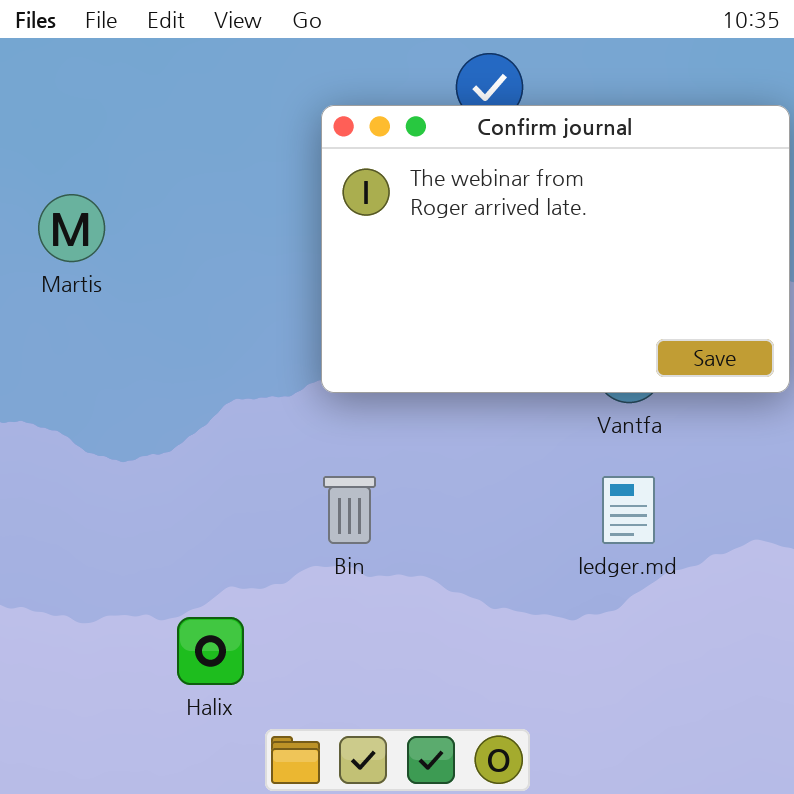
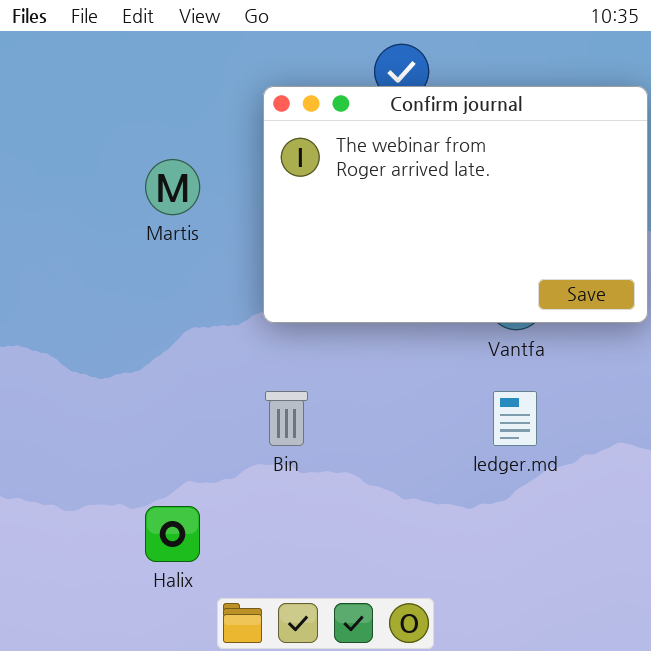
Martis: [38,194,105,262] -> [145,159,200,215], moved

